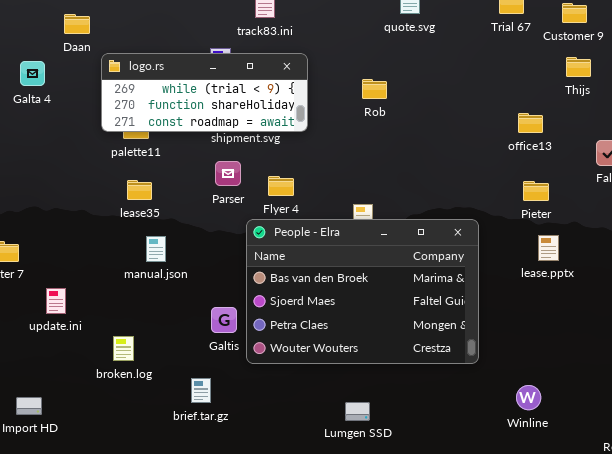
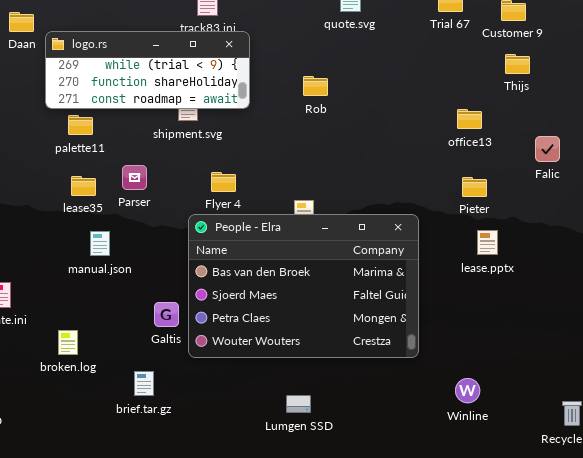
logo.rs: [101,53,308,132] -> [45,31,250,109], moved
Parser: [215,161,241,186] -> [122,165,147,190], moved

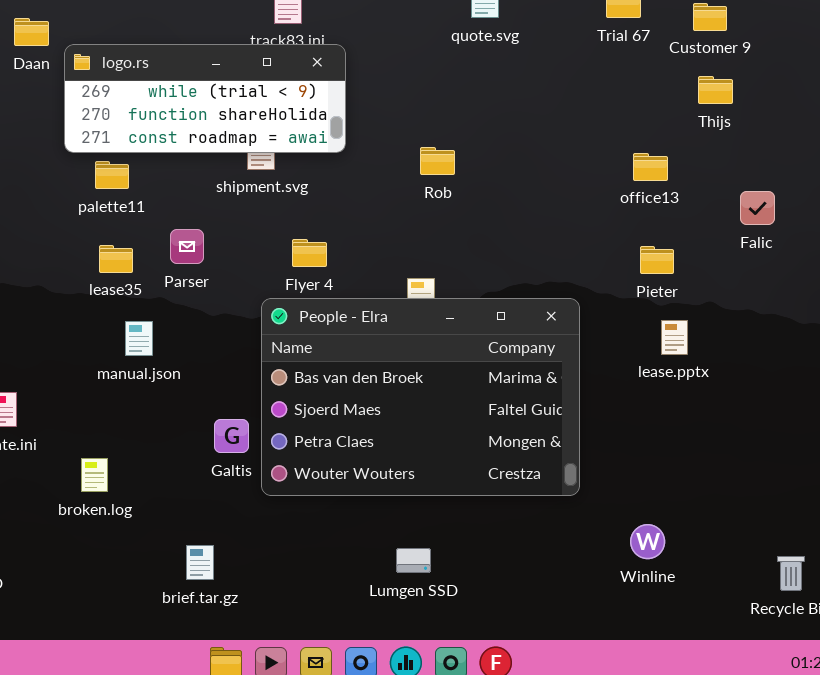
Rob: [303,76,328,96] -> [420,147,455,175], moved
brief.tar.gz: [134,371,154,396] -> [186,545,214,580], moved

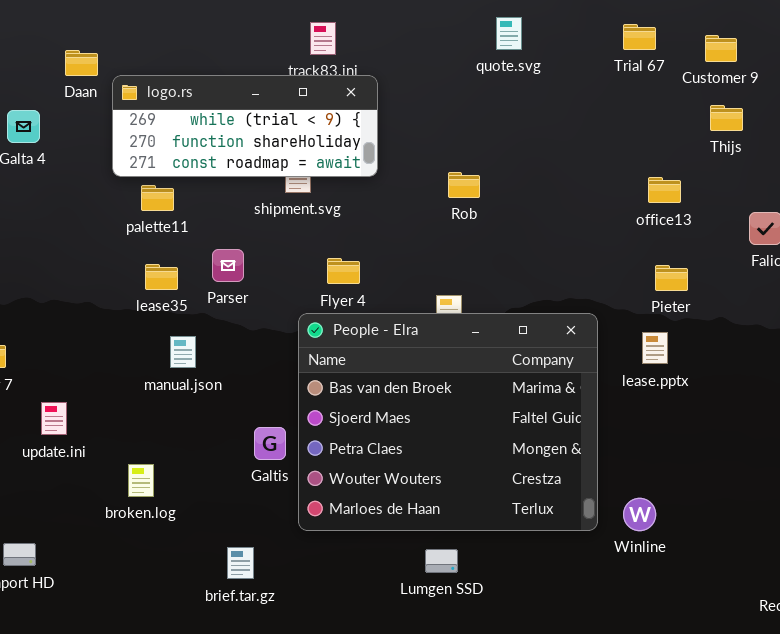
People - Elra: [261,298,580,496] -> [298,313,598,531], resized
lease.pptx: [661,320,688,355] -> [642,332,668,364], moved
Winline: [630,524,665,559] -> [623,498,656,531], moved

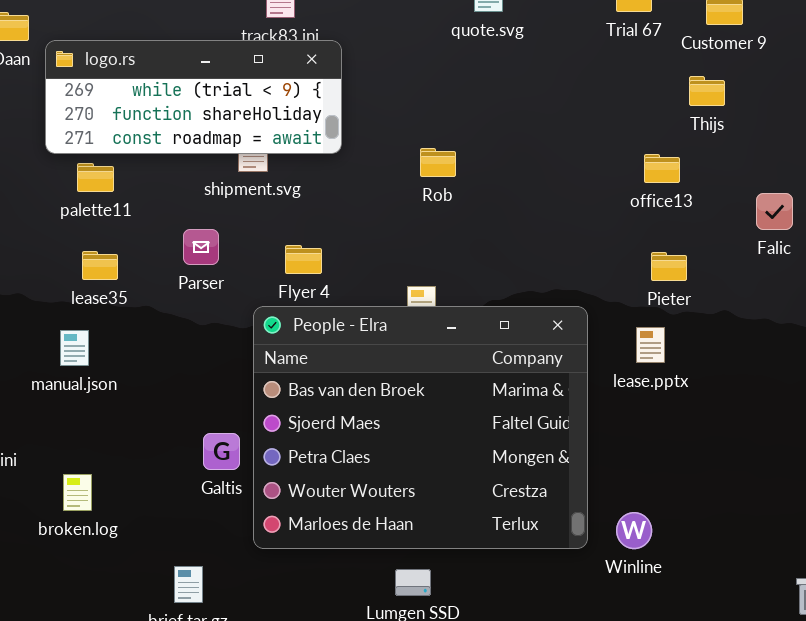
Thijs: [710,105,743,131] -> [689,76,725,106], moved
Parser: [212,249,244,282] -> [183,229,219,265], moved
manual.json: [170,336,196,368] -> [60,330,89,366], moved

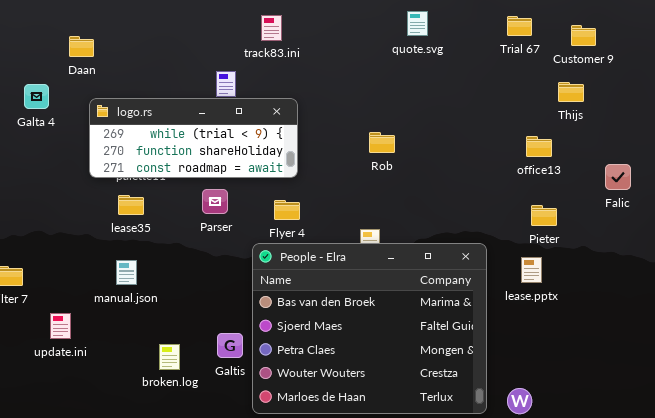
logo.rs: [45,40,342,154] -> [89,98,298,178], moved
lease35: [82,251,118,280] -> [118,195,144,215], moved
broken.log: [63,474,92,511] -> [159,344,180,370], moved

